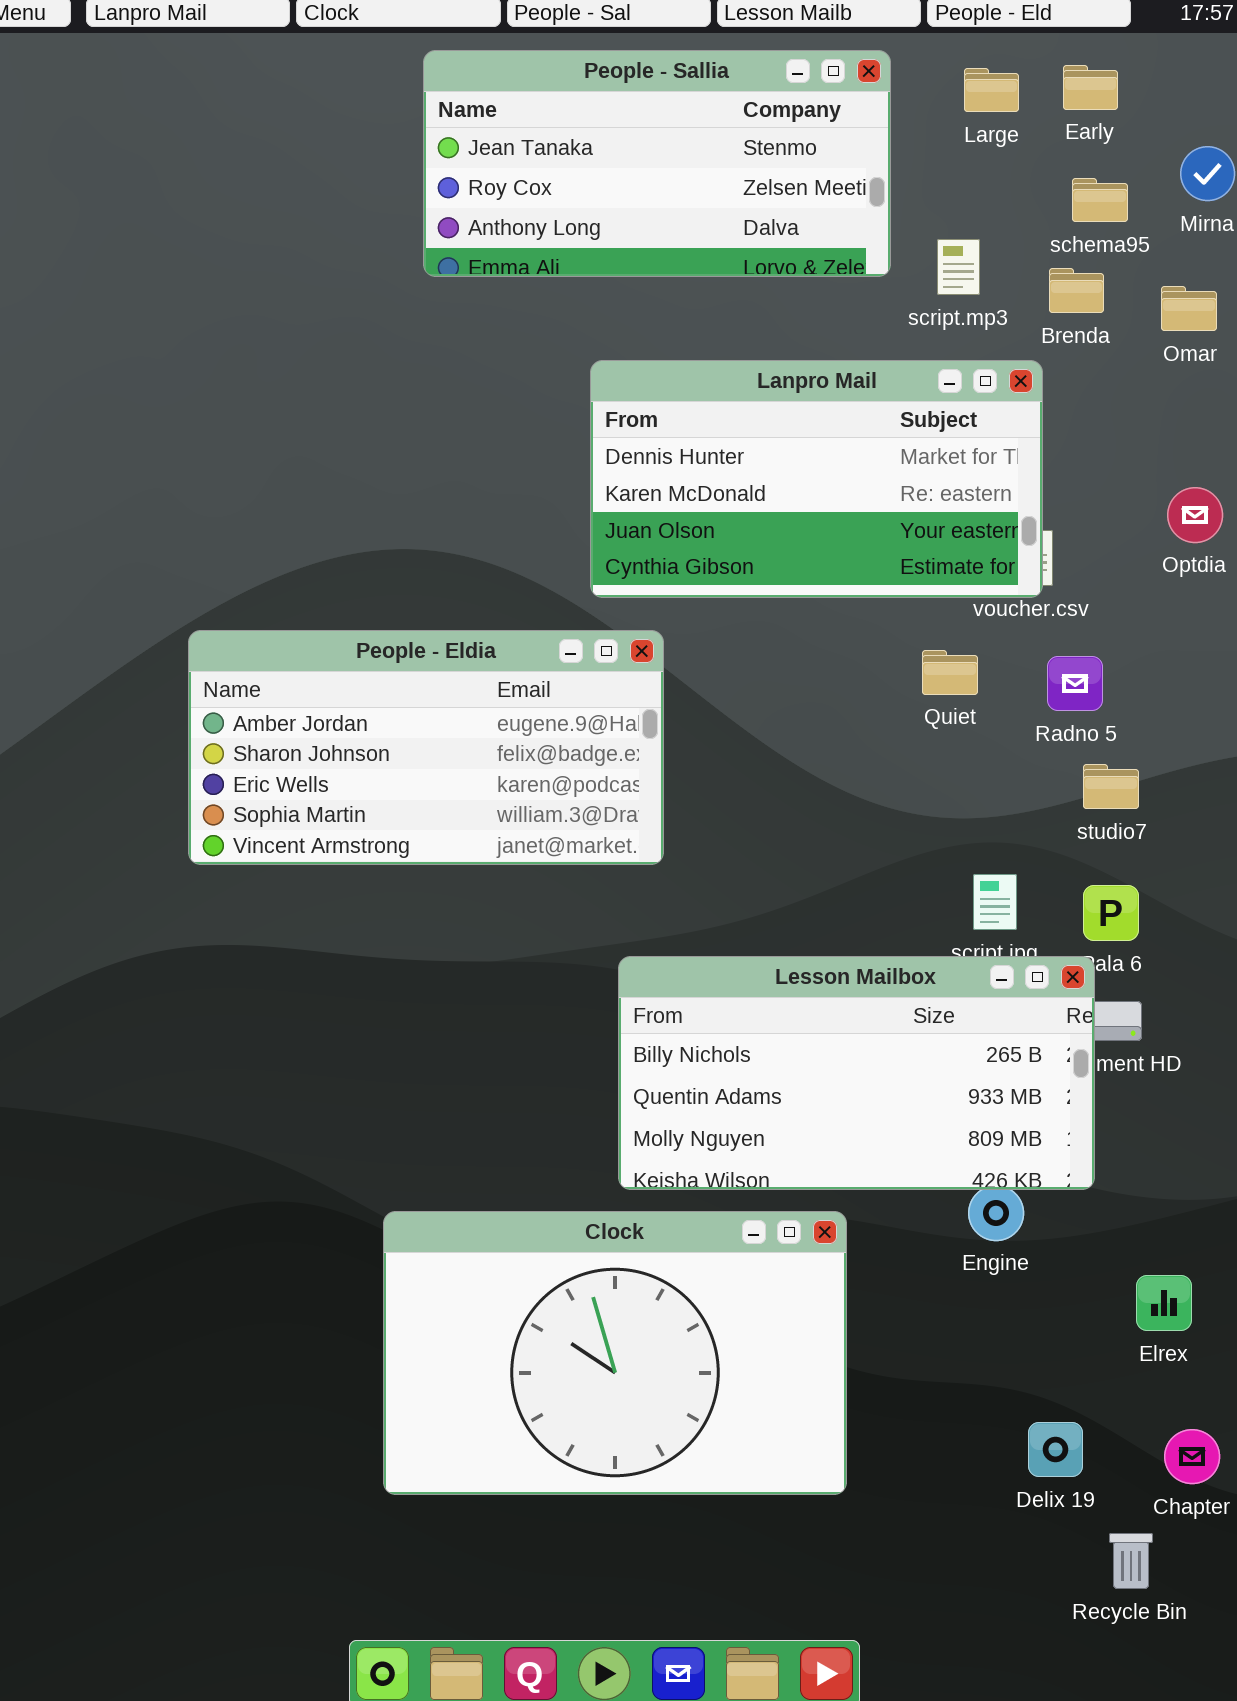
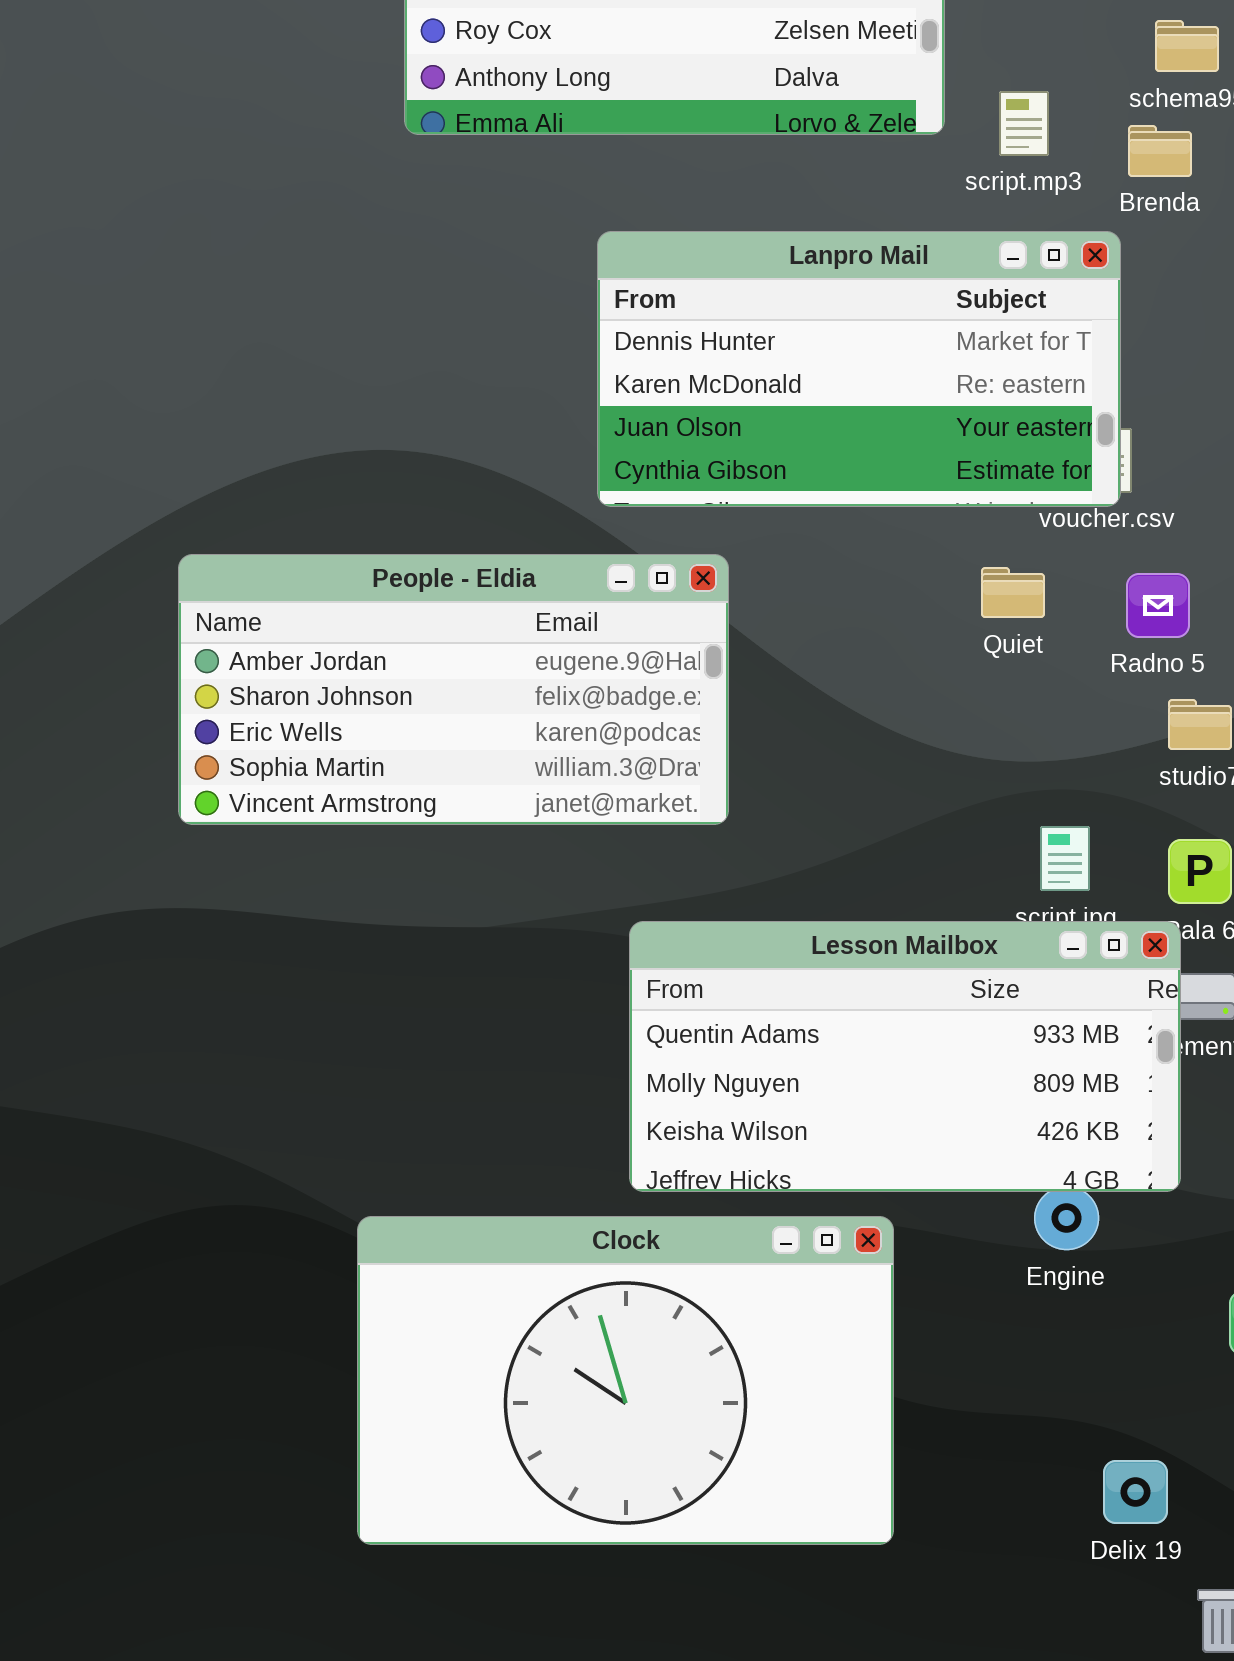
People - Eldia: [188,630,664,865] -> [178,554,729,825], moved
Lesson Mailbox: [618,956,1095,1190] -> [629,921,1181,1192], scrolled down 1 row

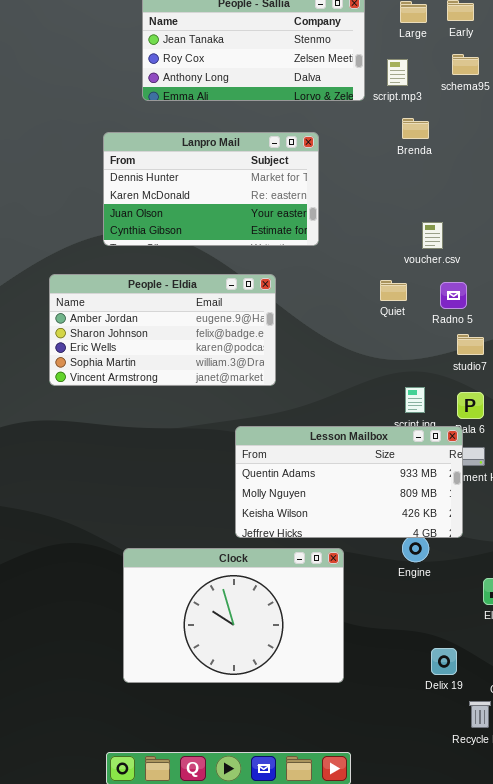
script.mp3: [999,91,1049,156] -> [387,59,408,86], moved
Brenda: [1128,125,1192,177] -> [402,118,429,139], moved
Lanpro Mail: [597,231,1121,507] -> [103,132,319,246], moved

